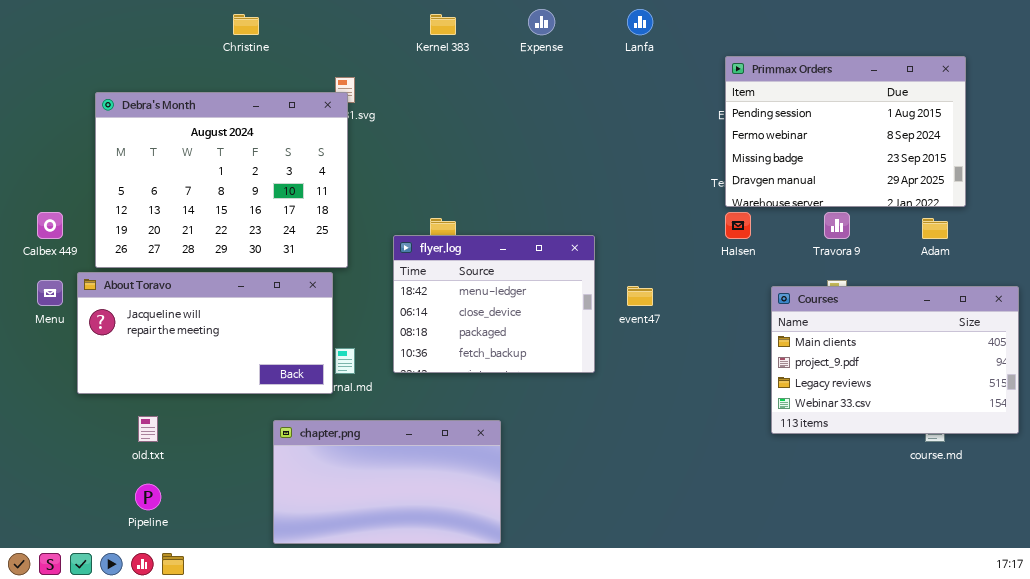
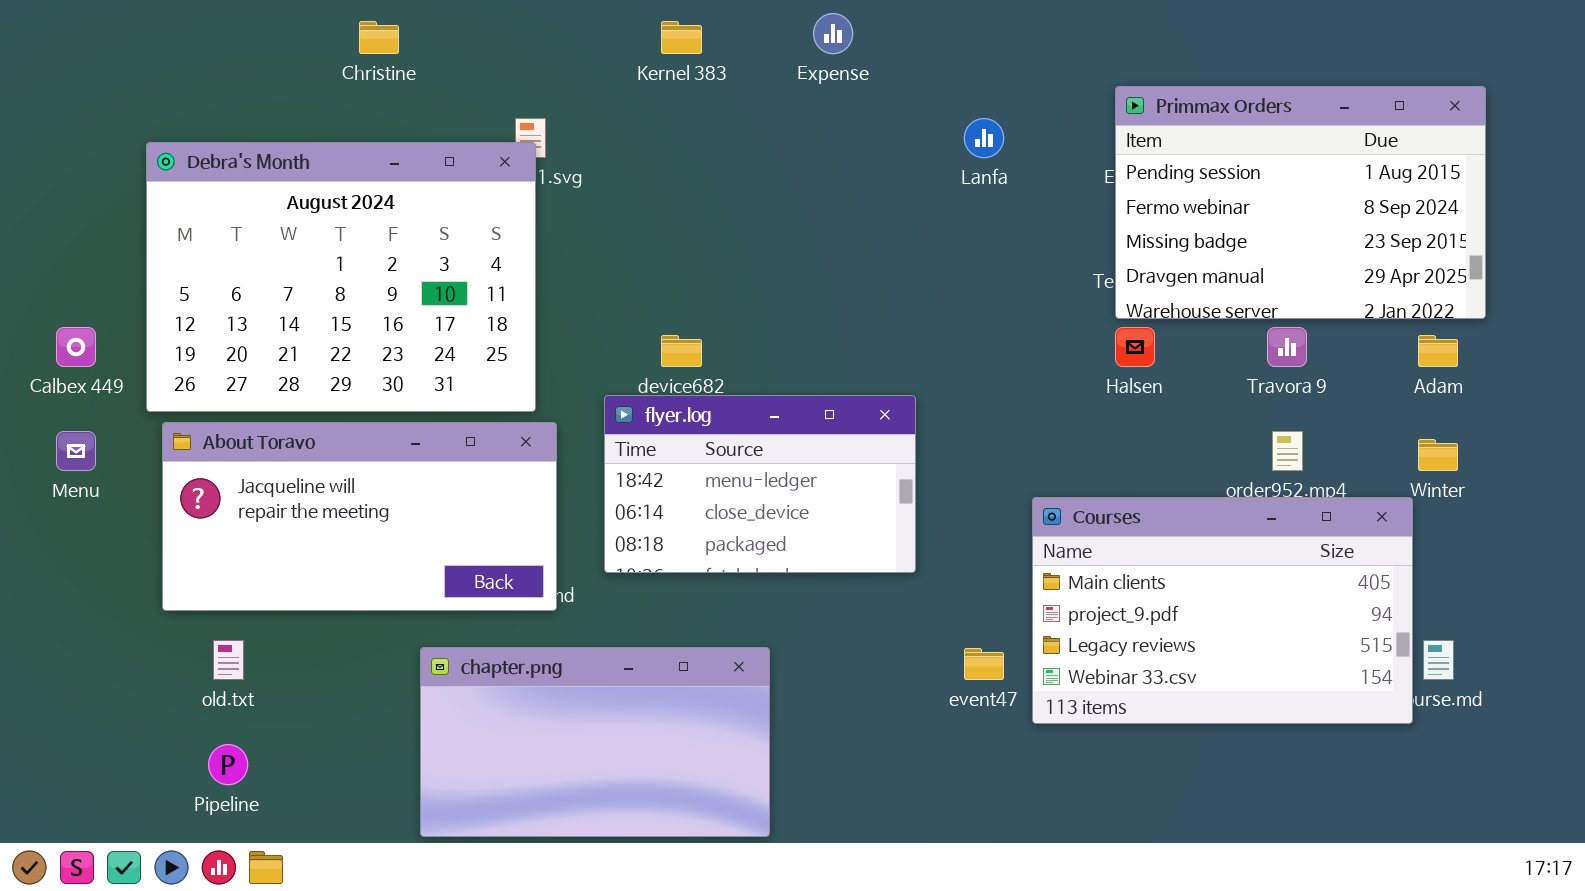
Lanfa: [627,9,653,35] -> [964,118,1004,158], moved
flyer.log: [393,235,595,373] -> [604,395,916,573], resized
About Toravo: [77,272,333,394] -> [162,422,557,611], moved
event47: [627,286,653,306] -> [964,648,1004,680], moved
Courses: [771,286,1019,434] -> [1032,497,1413,724], moved

